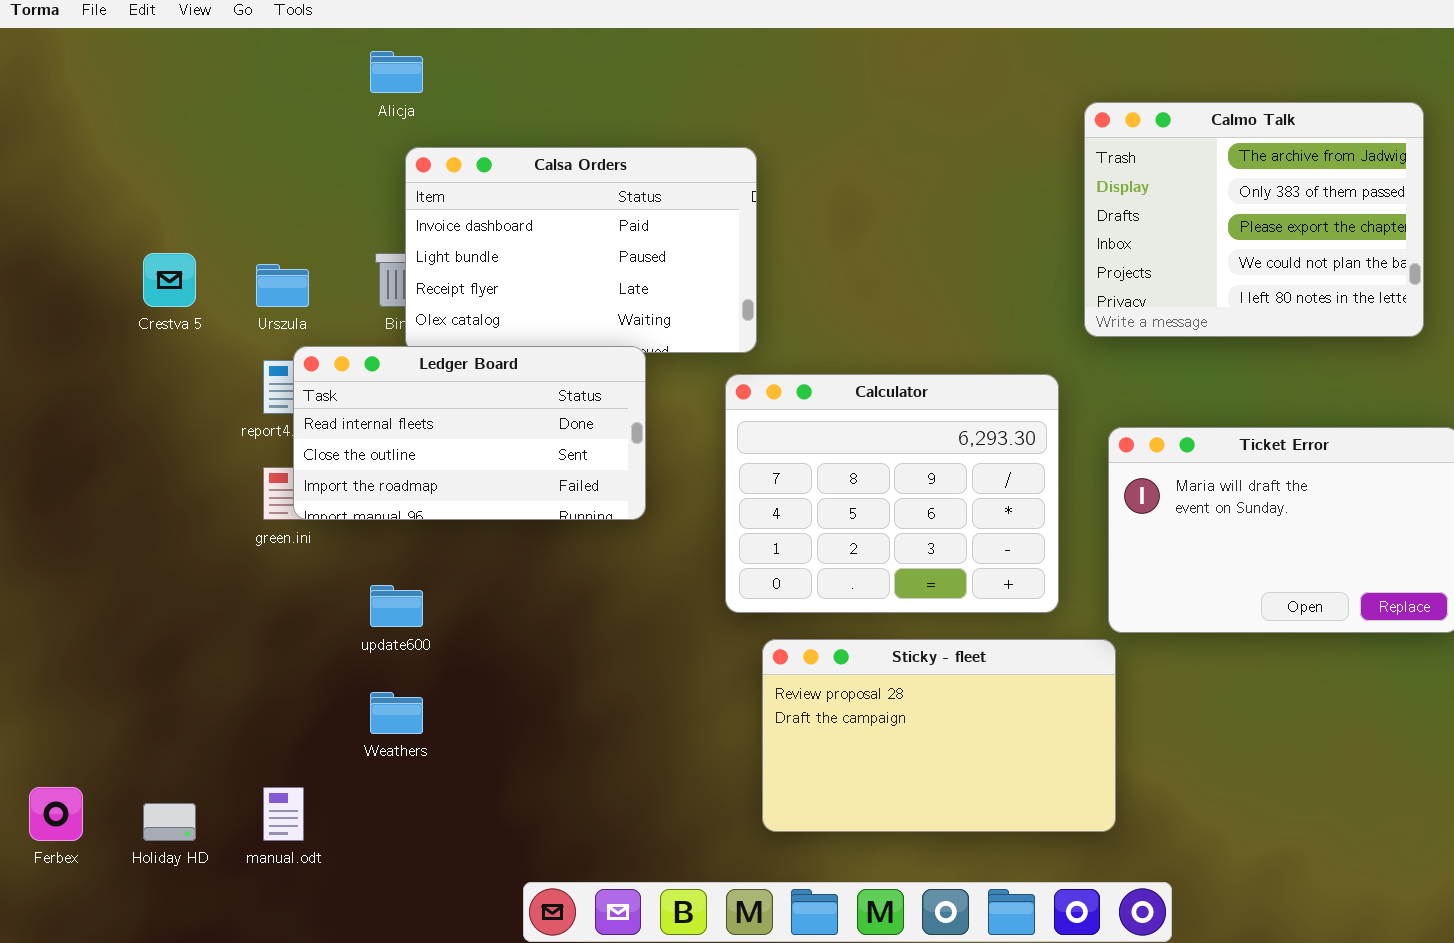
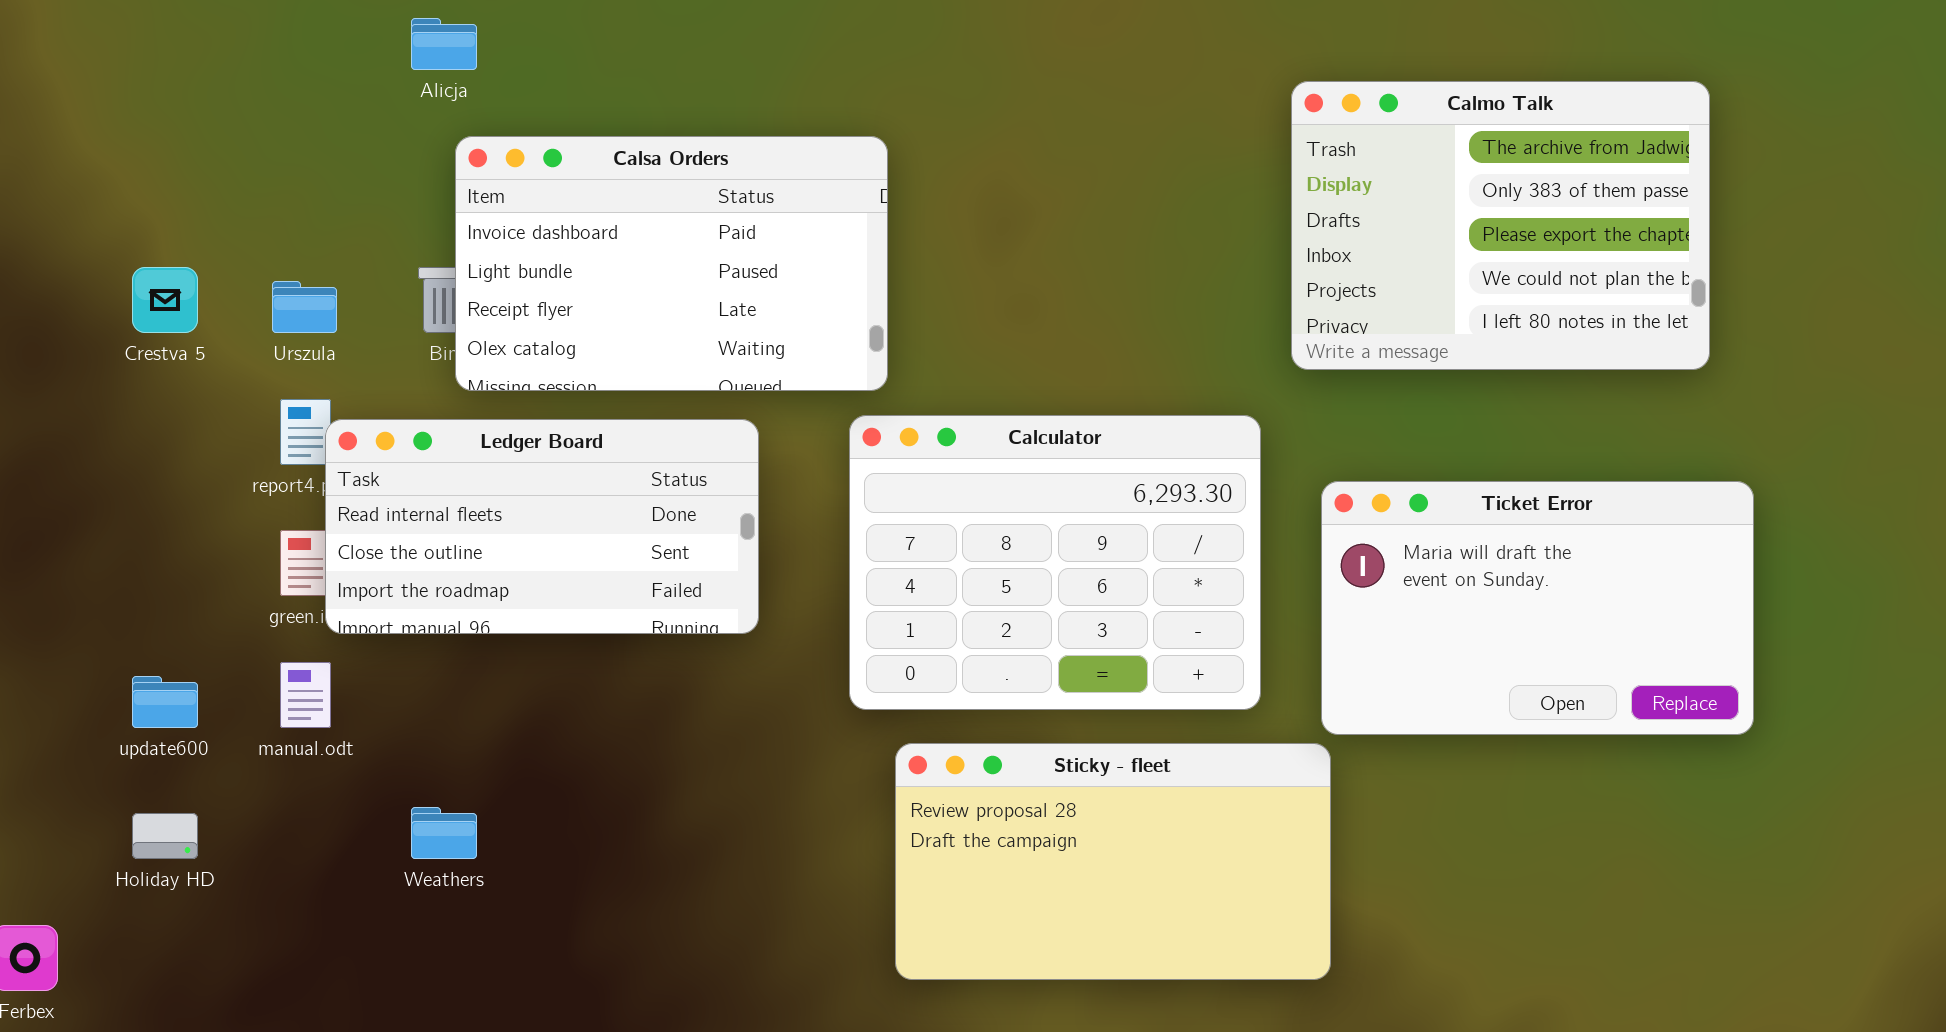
Ledger Board: [293,346,646,520] -> [325,419,759,634], moved
update600: [370,585,423,627] -> [132,676,198,728], moved
manual.odt: [263,787,304,841] -> [280,662,331,728], moved
Holiday HD: [143,803,196,841] -> [132,813,198,859], moved

